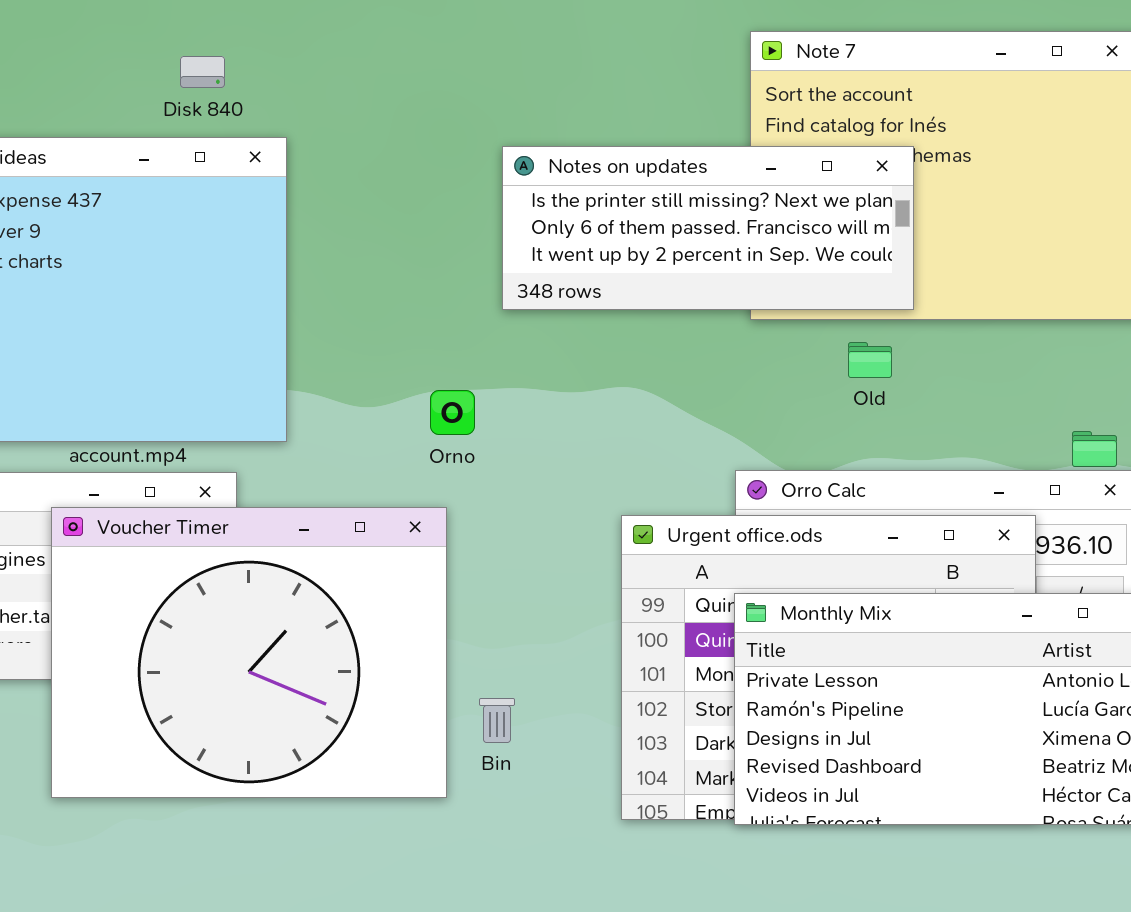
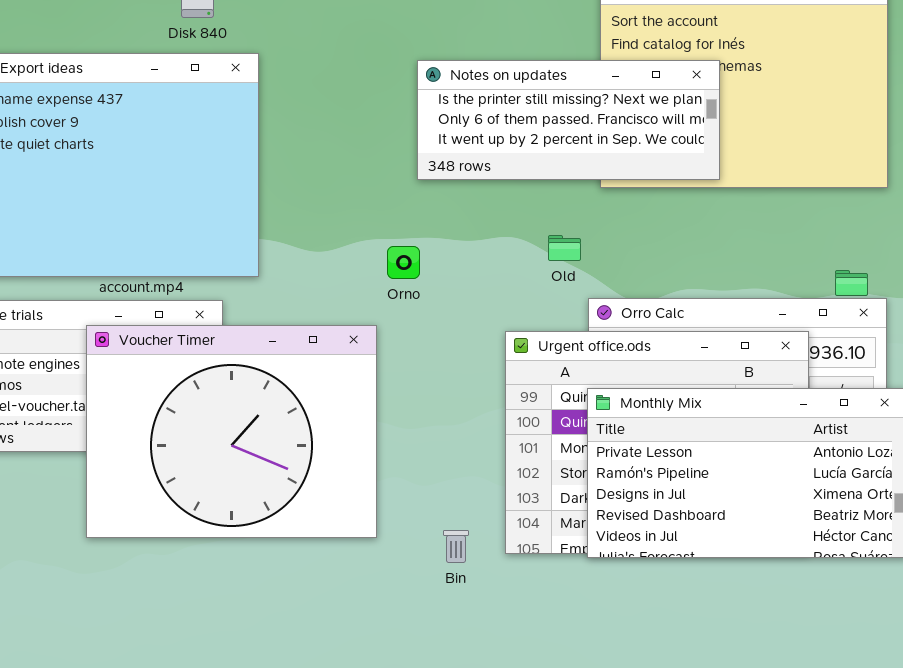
Old: [848,342,892,378] -> [548,235,581,261], moved
Orno: [430,390,475,435] -> [387,246,420,279], moved
Bin: [479,698,515,743] -> [443,530,469,563], moved

